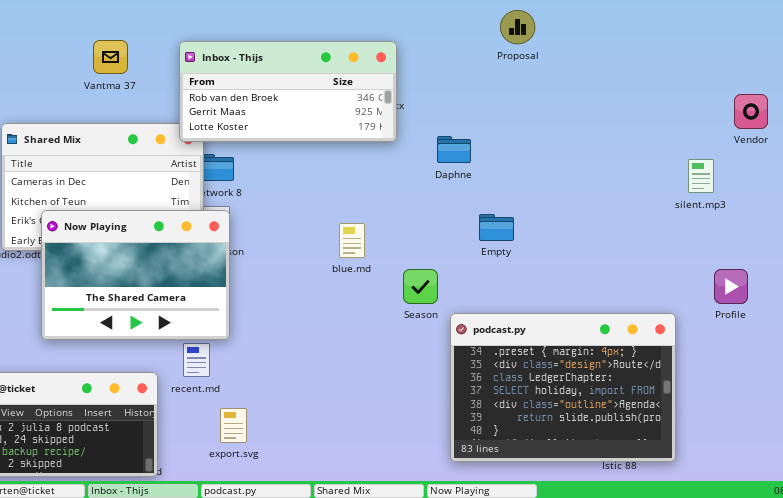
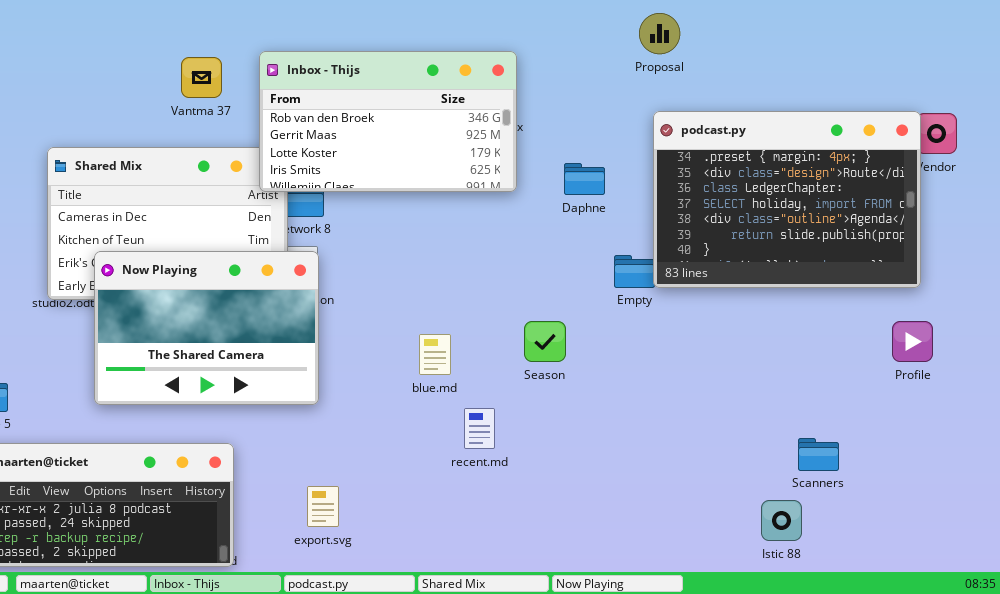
Vantma 37: [93,40,128,74] -> [181,57,222,98], moved
Inbox - Thijs: [179,41,397,142] -> [259,51,517,192], resized
blue.md: [339,223,365,258] -> [419,334,451,375], moved
podcast.py: [450,313,676,462] -> [653,111,921,288], moved
recent.md: [183,343,210,377] -> [464,408,495,449], moved

